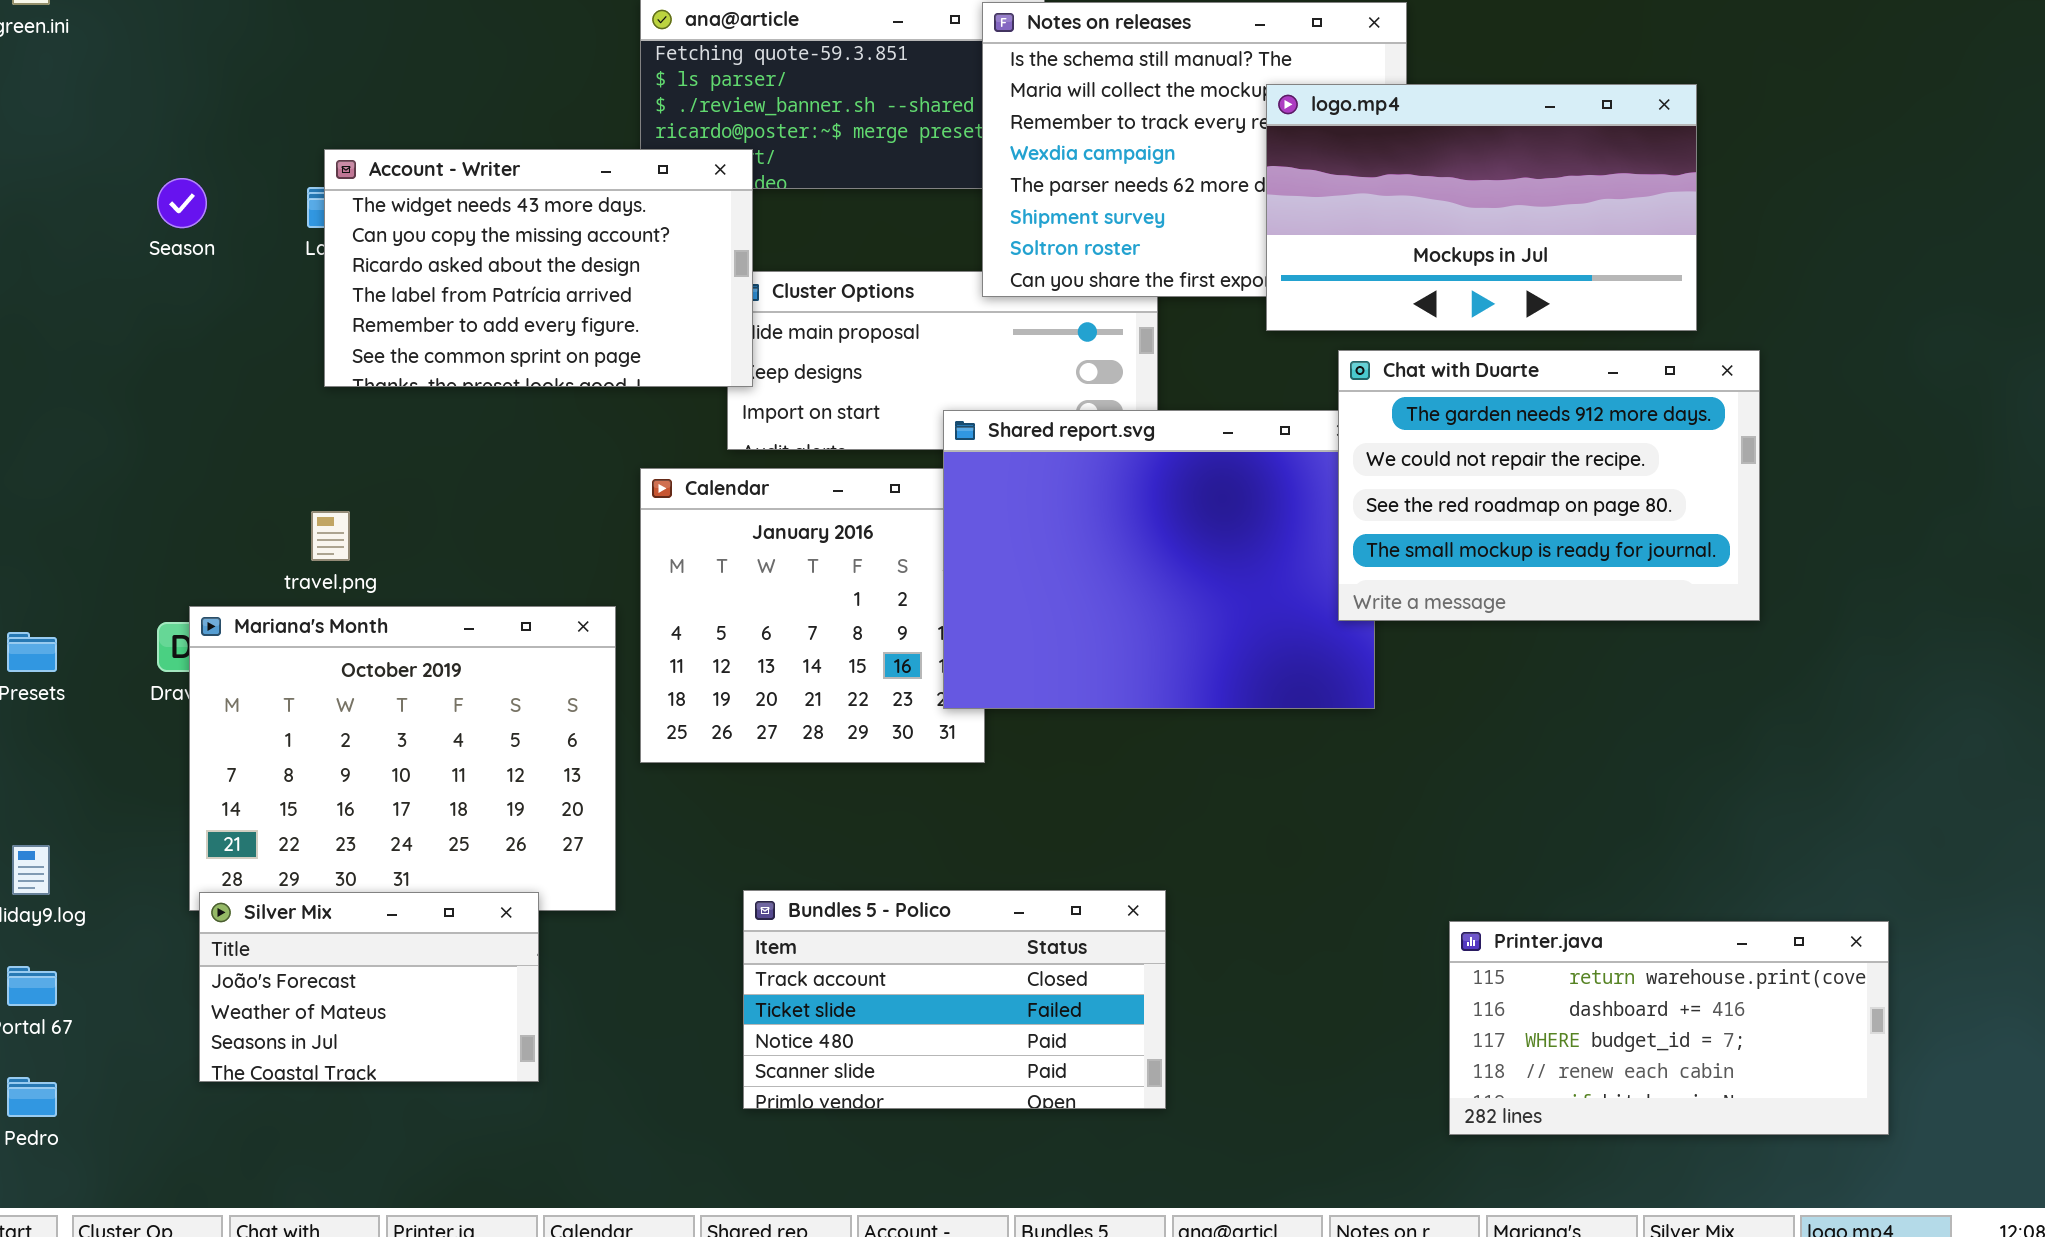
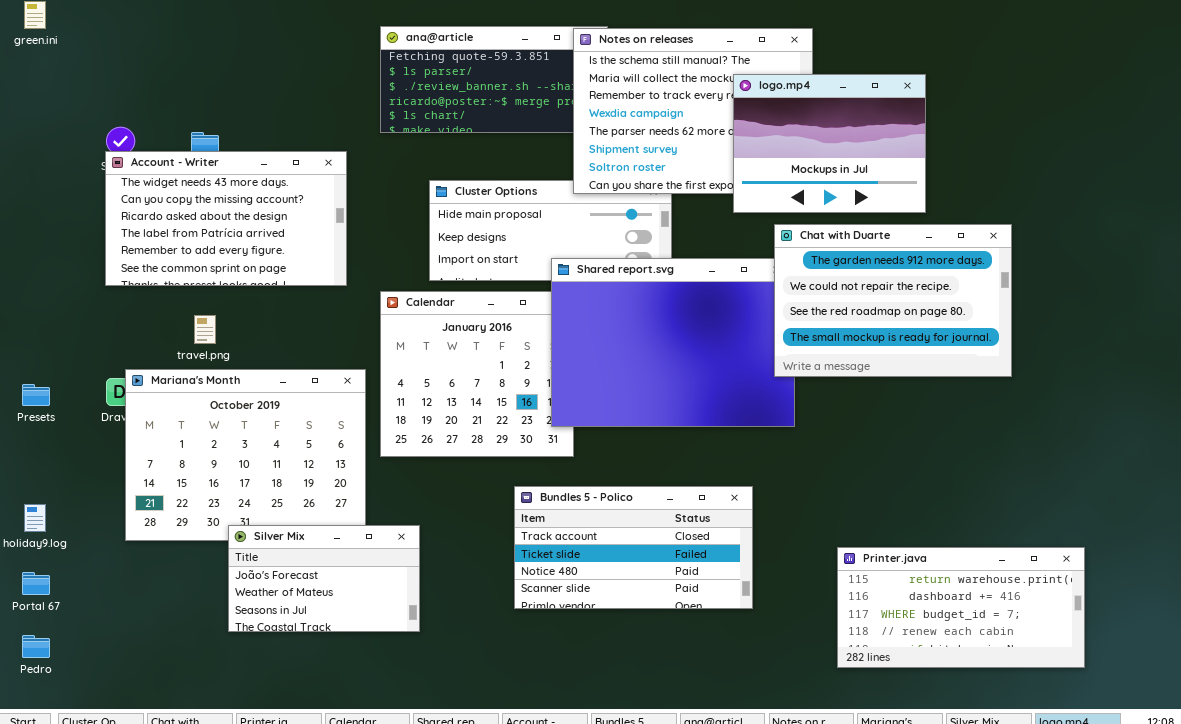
logo.mp4: [1266,84,1697,331] -> [733,74,926,213], resized
Account - Writer: [324,149,753,387] -> [105,151,347,286], moved
Bundles 5 - Polico: [743,890,1166,1109] -> [514,486,753,609], moved
Silver Mix: [199,892,539,1082] -> [228,525,420,632], moved

